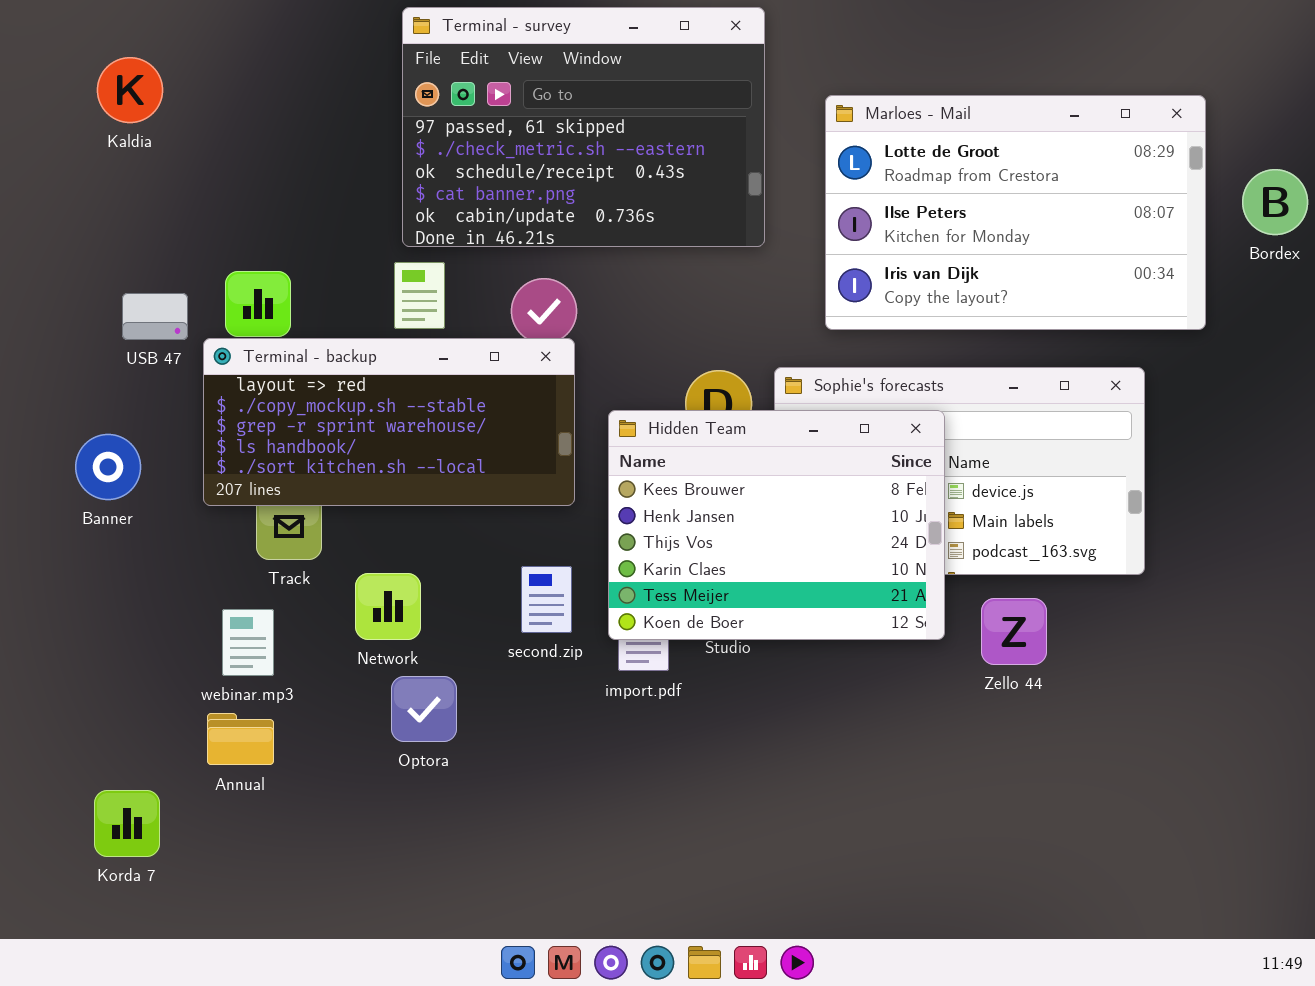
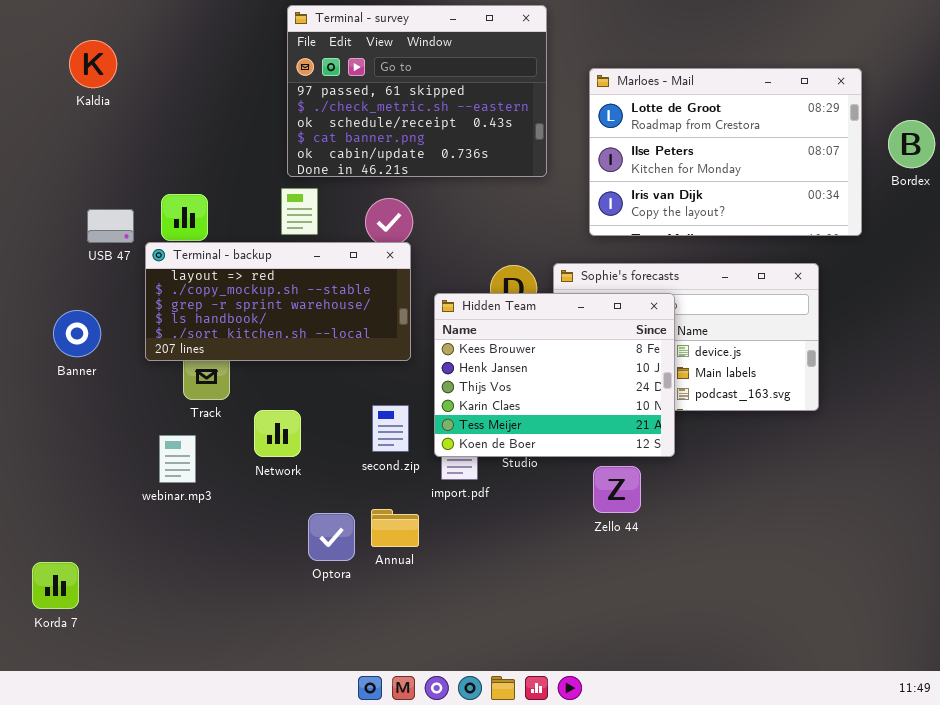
Zello 44: [981,598,1047,665] -> [593,466,641,513], moved
Optora: [391,676,457,742] -> [308,513,355,561], moved
Annual: [207,713,274,765] -> [371,509,419,547], moved
Korda 7: [94,790,160,857] -> [32,562,79,609], moved

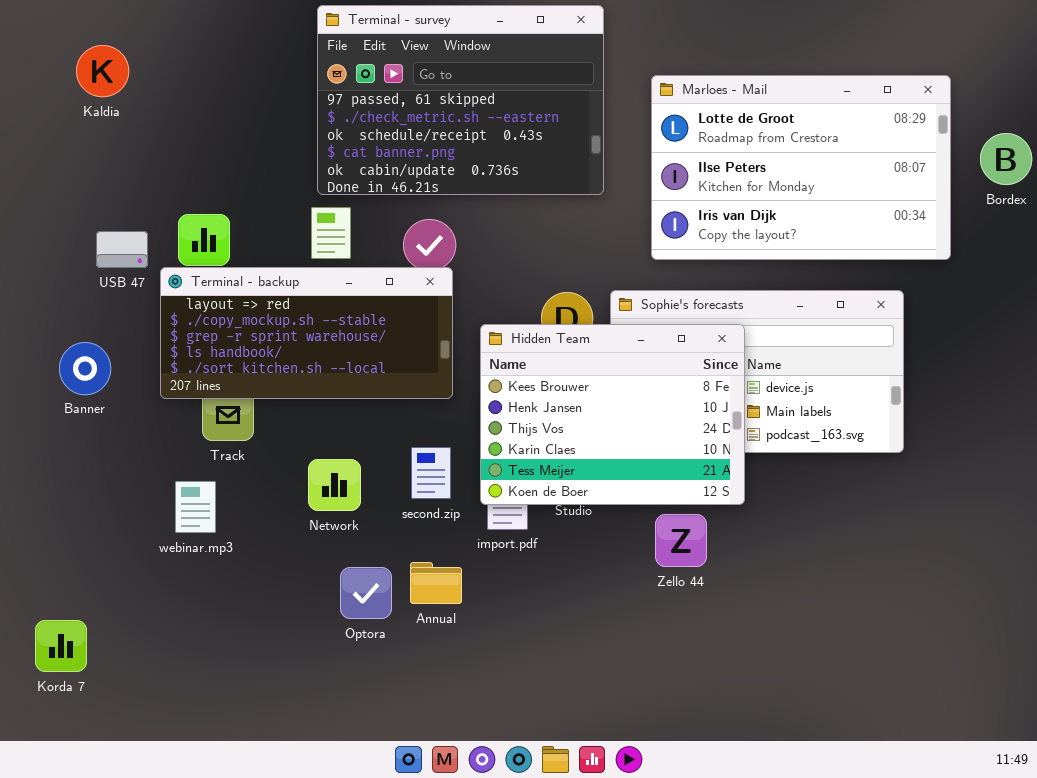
Network: [254,410,301,457] -> [308,459,361,511], moved

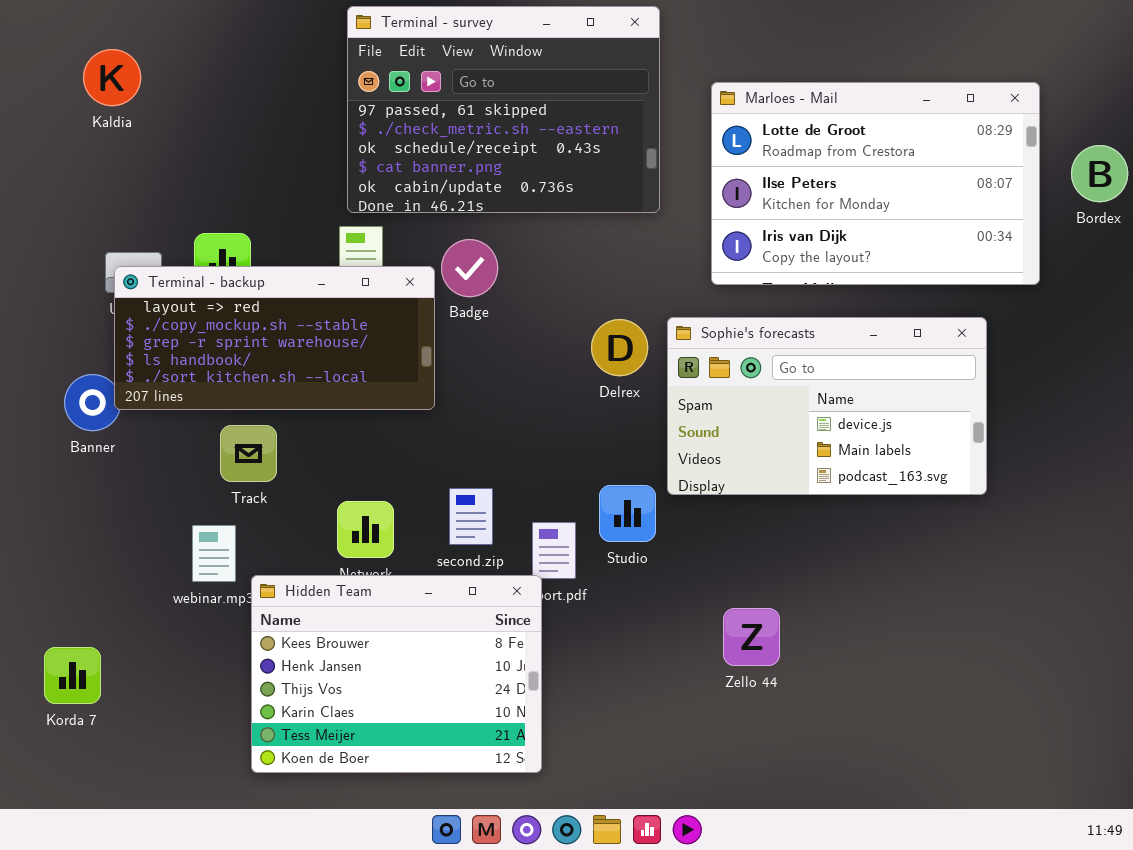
Terminal - backup: [160,267,453,399] -> [114,266,435,410], moved
Hidden Team: [480,324,745,505] -> [251,575,542,773], moved
Zello 44: [655,514,707,567] -> [723,608,780,666], moved
Korda 7: [35,620,87,672] -> [44,647,101,704], moved

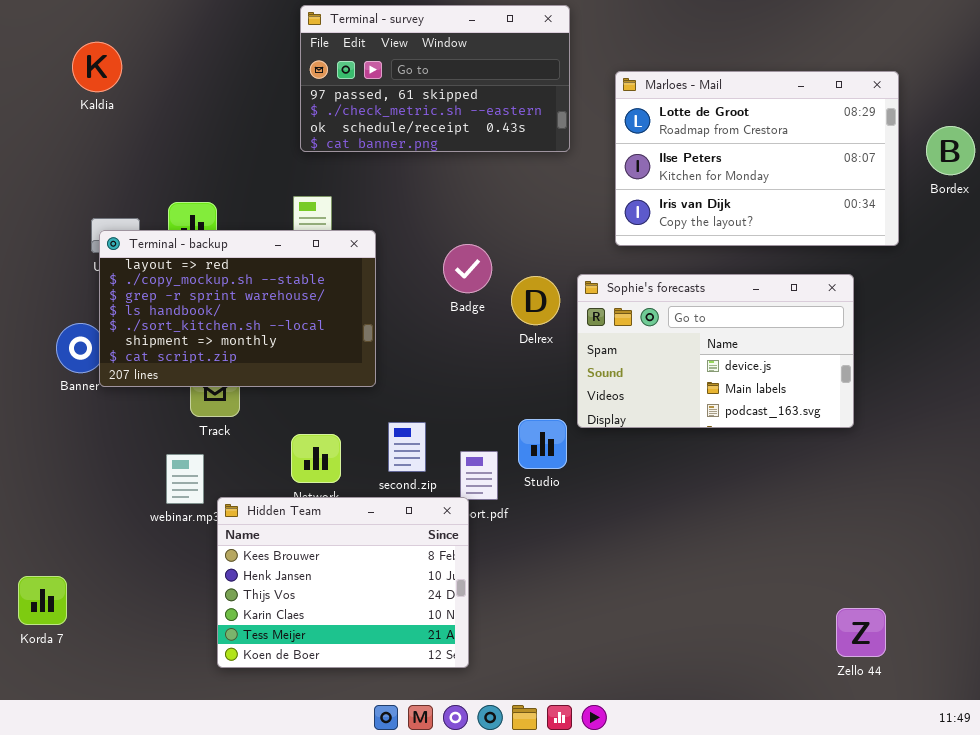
Terminal - survey: [347,6,660,213] -> [300,5,570,152], resized
Badge: [441,239,498,297] -> [443,244,492,293], moved
Terminal - backup: [114,266,435,410] -> [99,230,376,387], resized
Zello 44: [723,608,780,666] -> [836,608,886,657], moved
Korda 7: [44,647,101,704] -> [18,576,67,625], moved

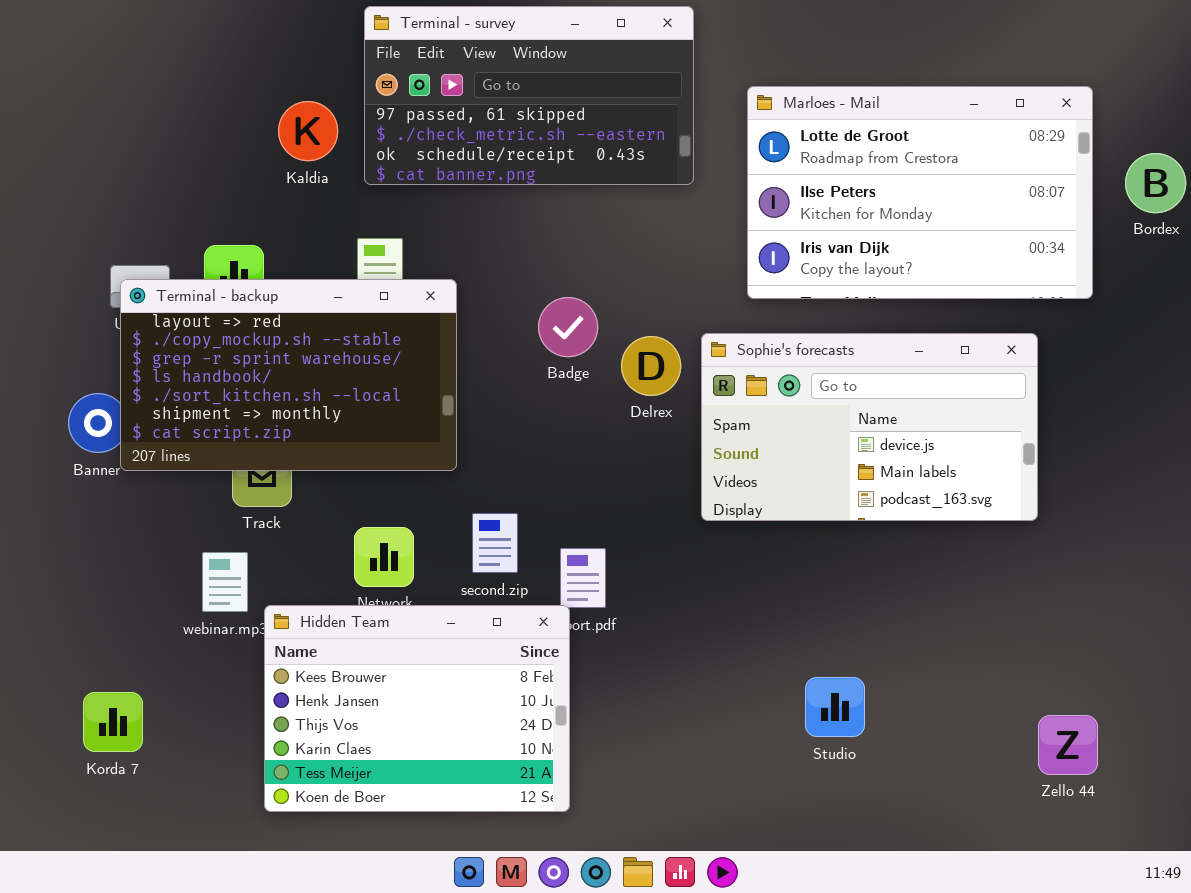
Kaldia: [72,42,122,92] -> [278,101,338,161], moved
Studio: [518,419,567,469] -> [805,677,865,737], moved
Korda 7: [18,576,67,625] -> [83,692,143,752], moved
Zello 44: [836,608,886,657] -> [1038,715,1098,775], moved

